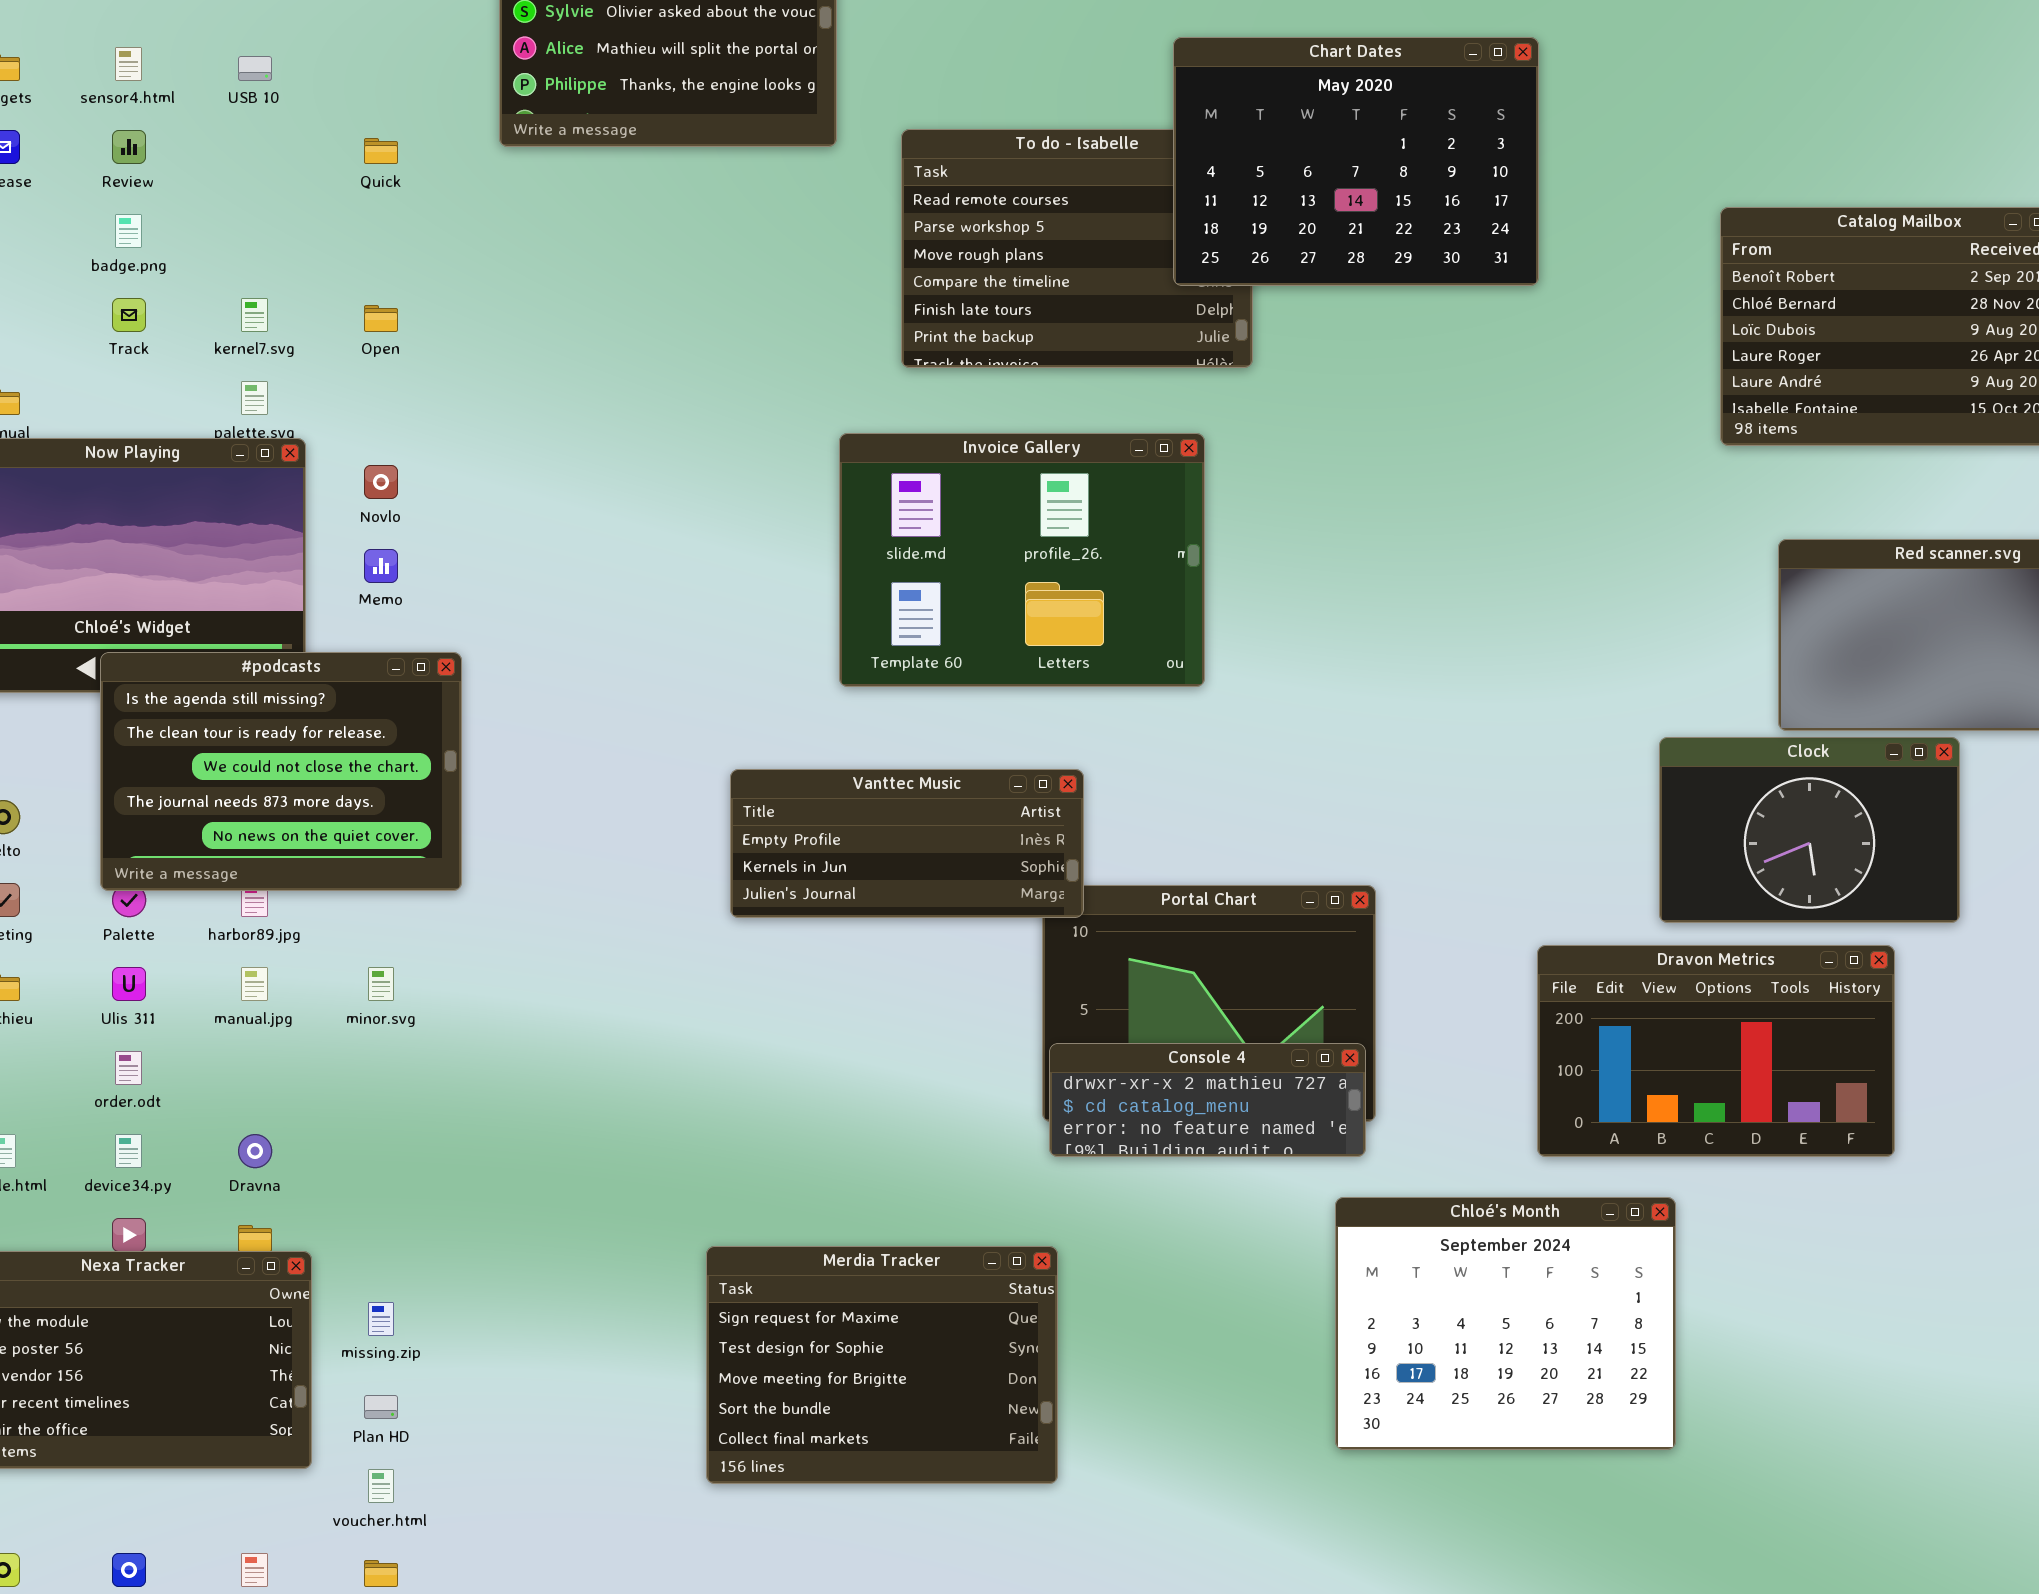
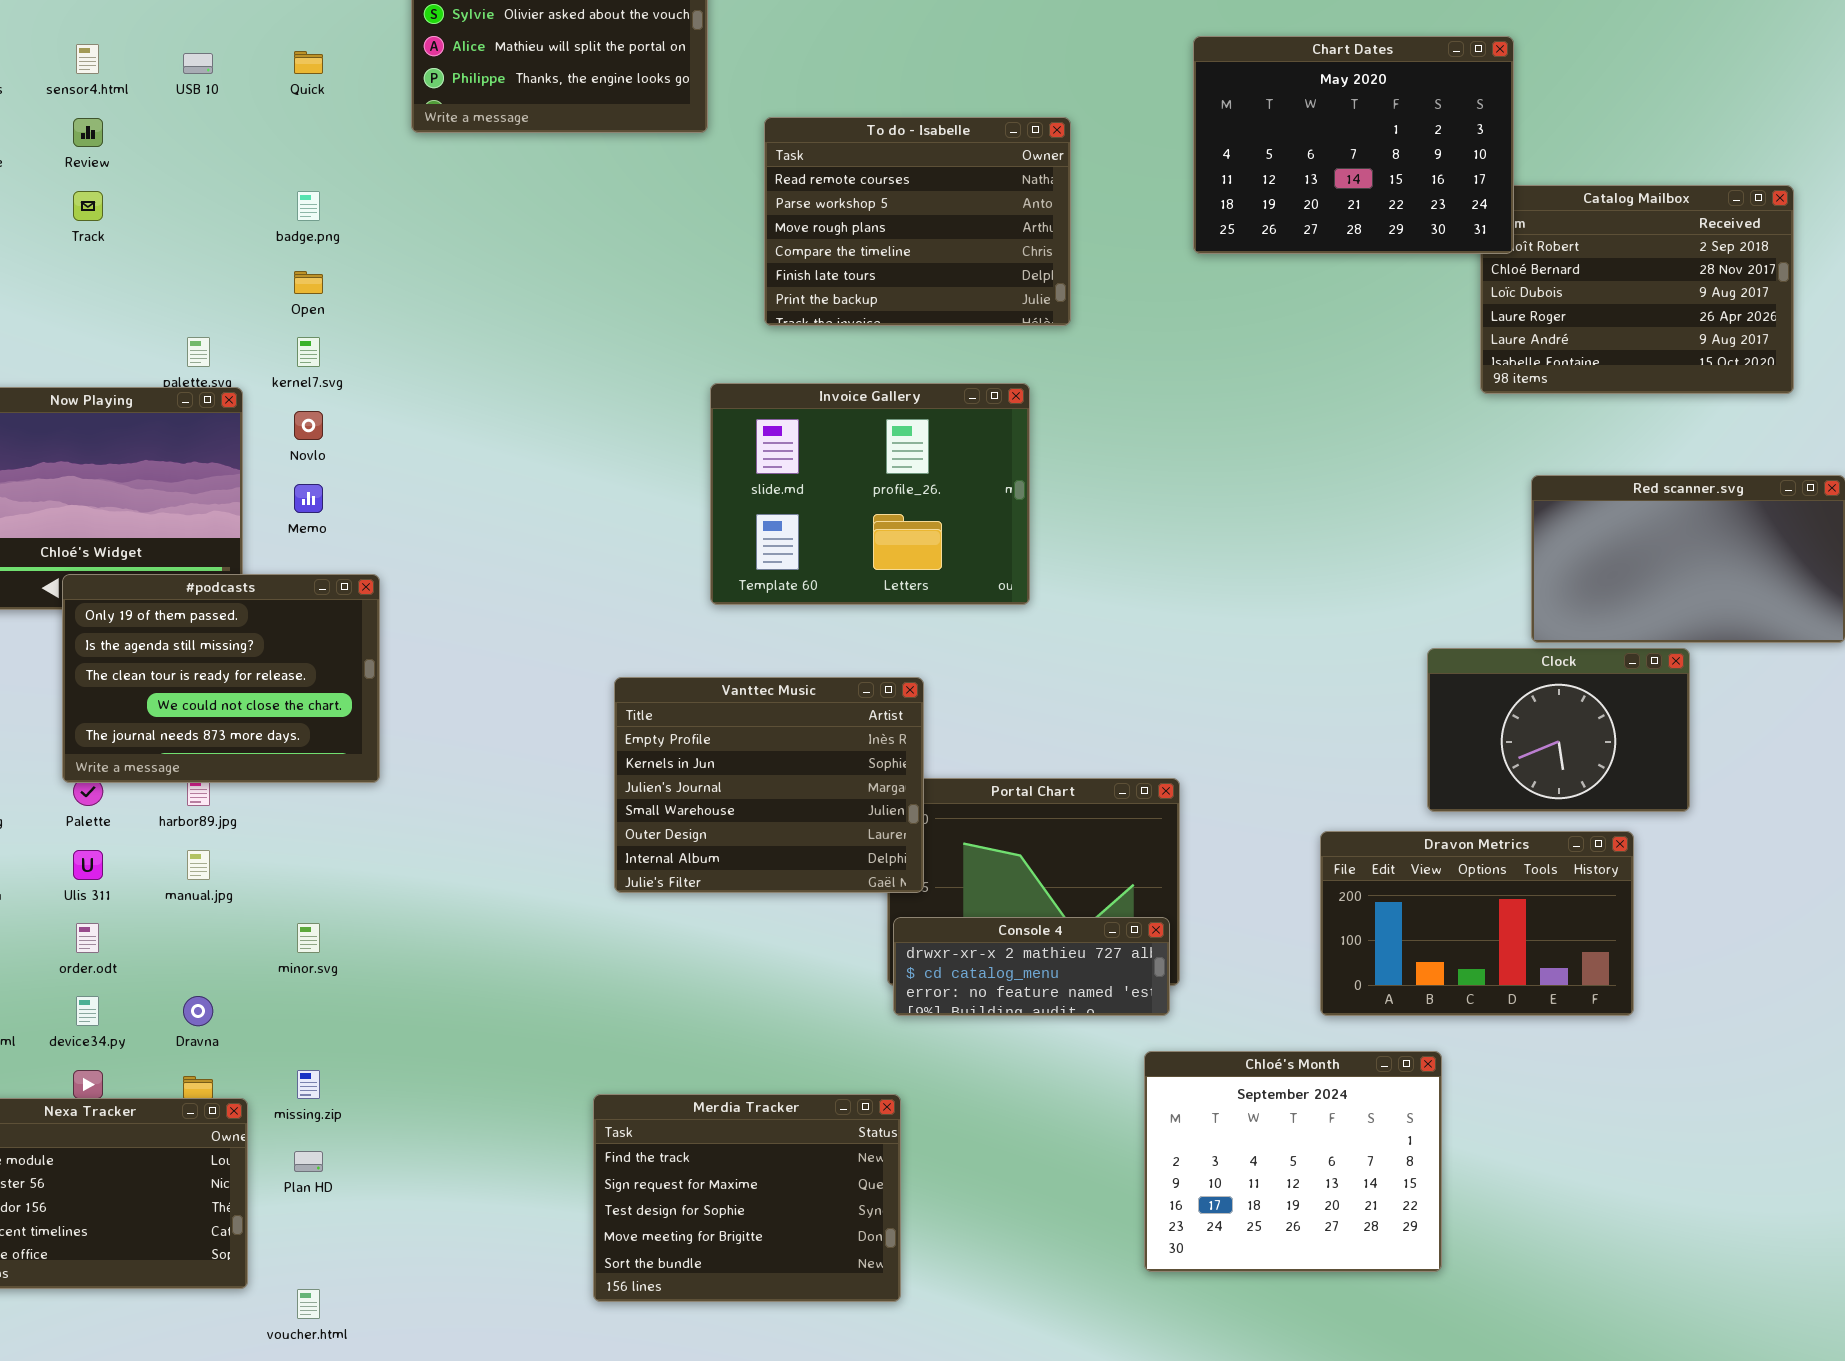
Chart Dates: [1173,37,1539,286] -> [1193,36,1514,254], moved
Quick: [364,138,398,164] -> [294,51,323,74], moved
badge.png: [115,214,142,248] -> [297,191,320,221], moved
Track: [112,298,146,332] -> [73,191,103,221], moved
kernel7.svg: [241,298,268,332] -> [297,337,320,367], moved
#podcasts: [100,652,462,891] -> [62,574,380,783], scrolled up 1 row
Vanttec Music: [730,769,1084,918] -> [614,677,924,893], resized
minor.svg: [368,967,394,1001] -> [297,923,320,953], moved
Merdia Tracker: [706,1246,1058,1484] -> [593,1094,901,1302], scrolled up 1 row
missing.zip: [368,1302,394,1336] -> [297,1070,320,1099], moved
Plan HD: [364,1395,398,1419] -> [294,1151,323,1172], moved

